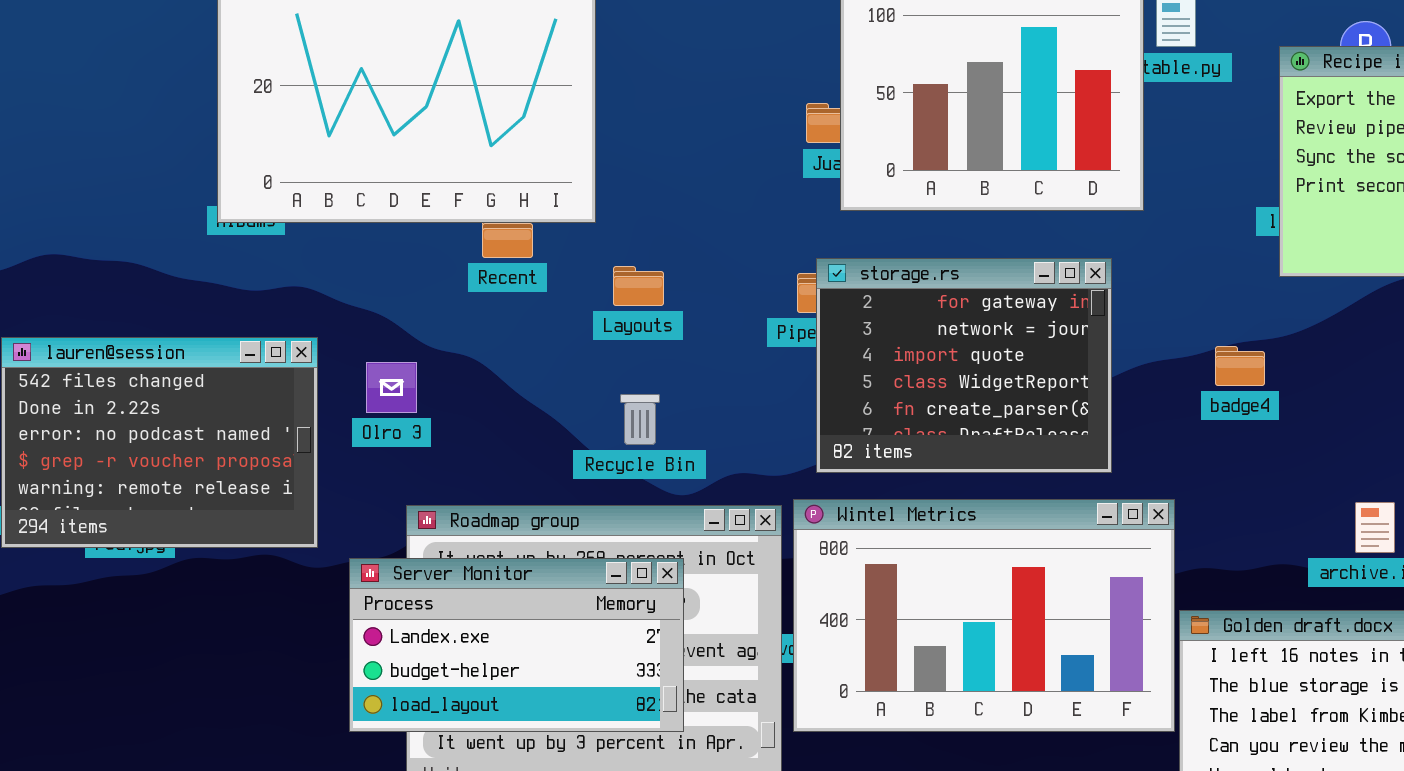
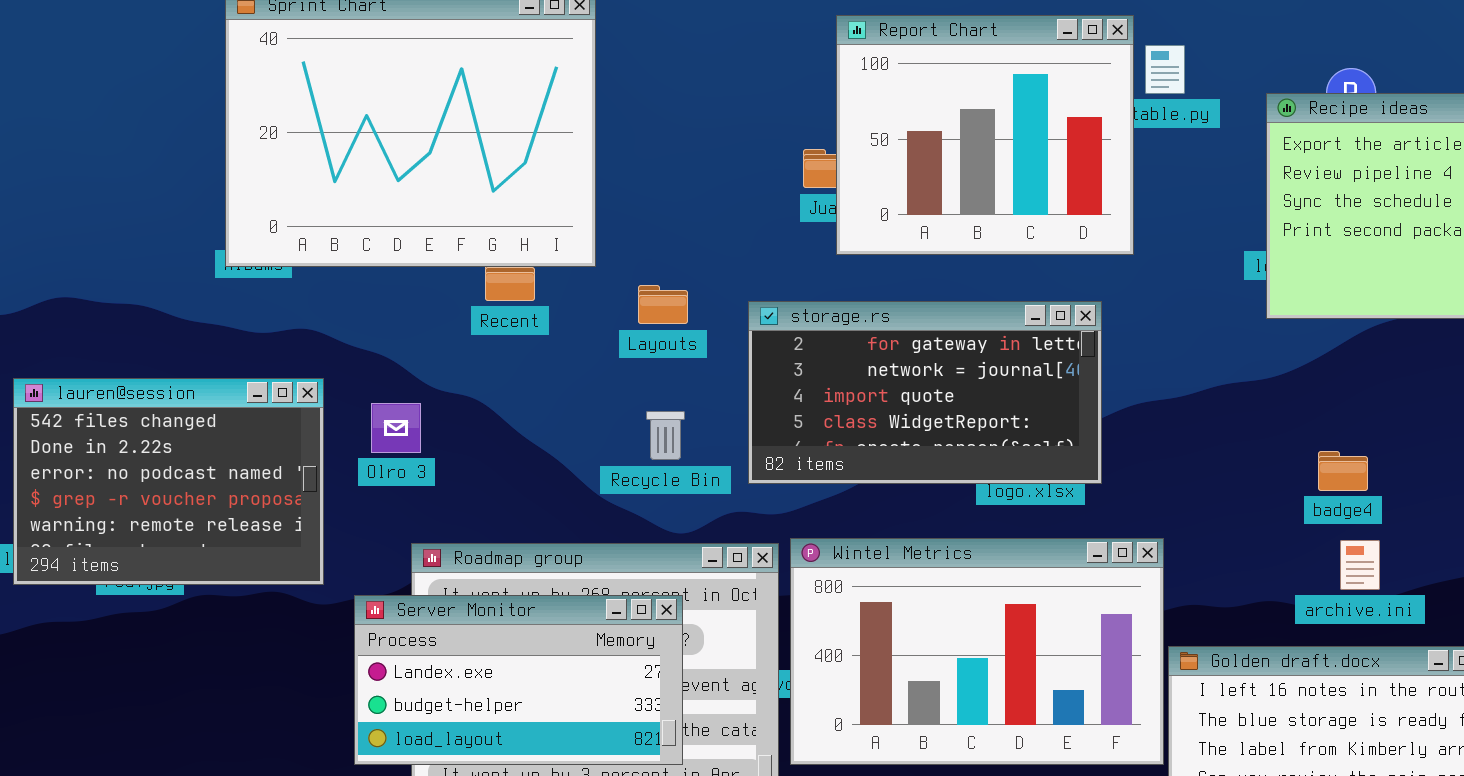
storage.rs: [816,258,1112,473] -> [748,301,1102,484], resized
Layouts: [613,266,664,306] -> [638,285,688,324], moved
badge4: [1215,346,1265,386] -> [1318,451,1368,491], moved
Recycle Bin: [620,394,660,445] -> [646,411,685,460], moved

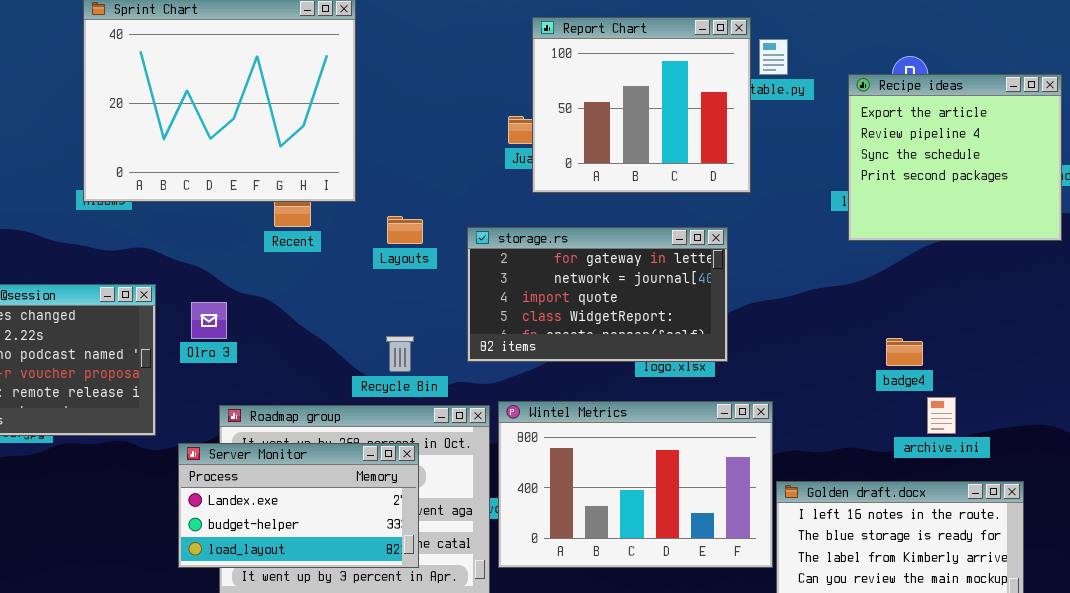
Recycle Bin: [646,411,685,460] -> [386,336,414,372], moved
archive.ini: [1340,540,1380,590] -> [927,397,956,434], moved

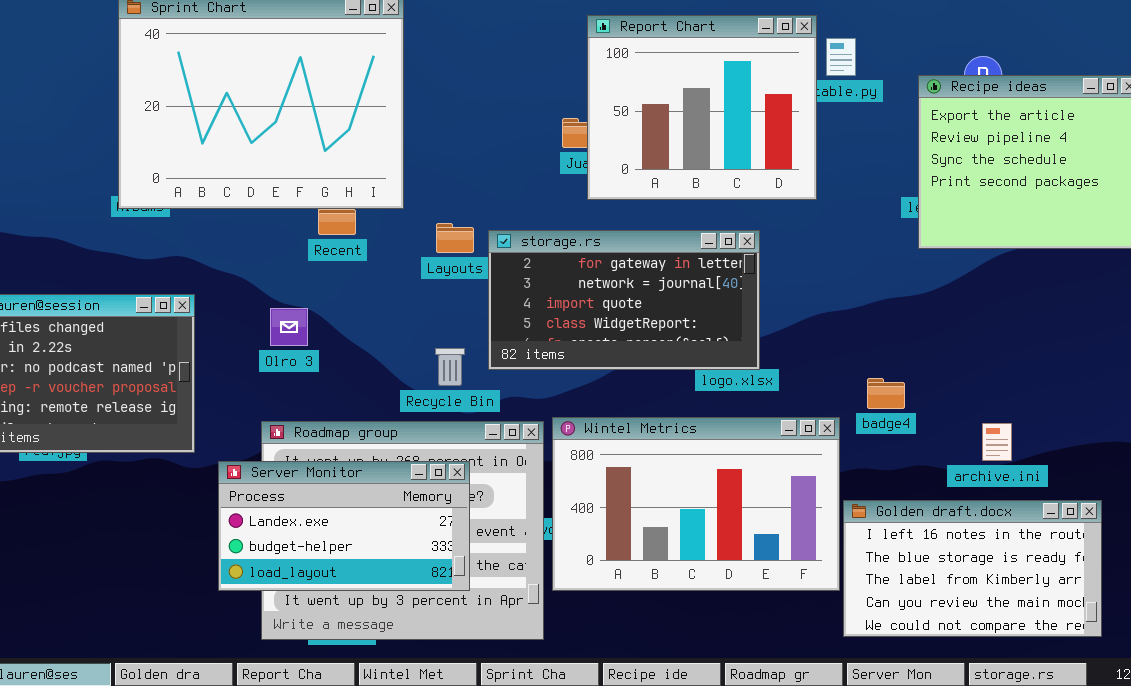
storage.rs: [467,227,728,362] -> [488,230,760,370], moved
Olro 3: [191,302,227,339] -> [270,308,308,346], moved
badge4: [886,338,923,366] -> [867,378,905,409], moved
archive.ini: [927,397,956,434] -> [982,423,1012,461], moved

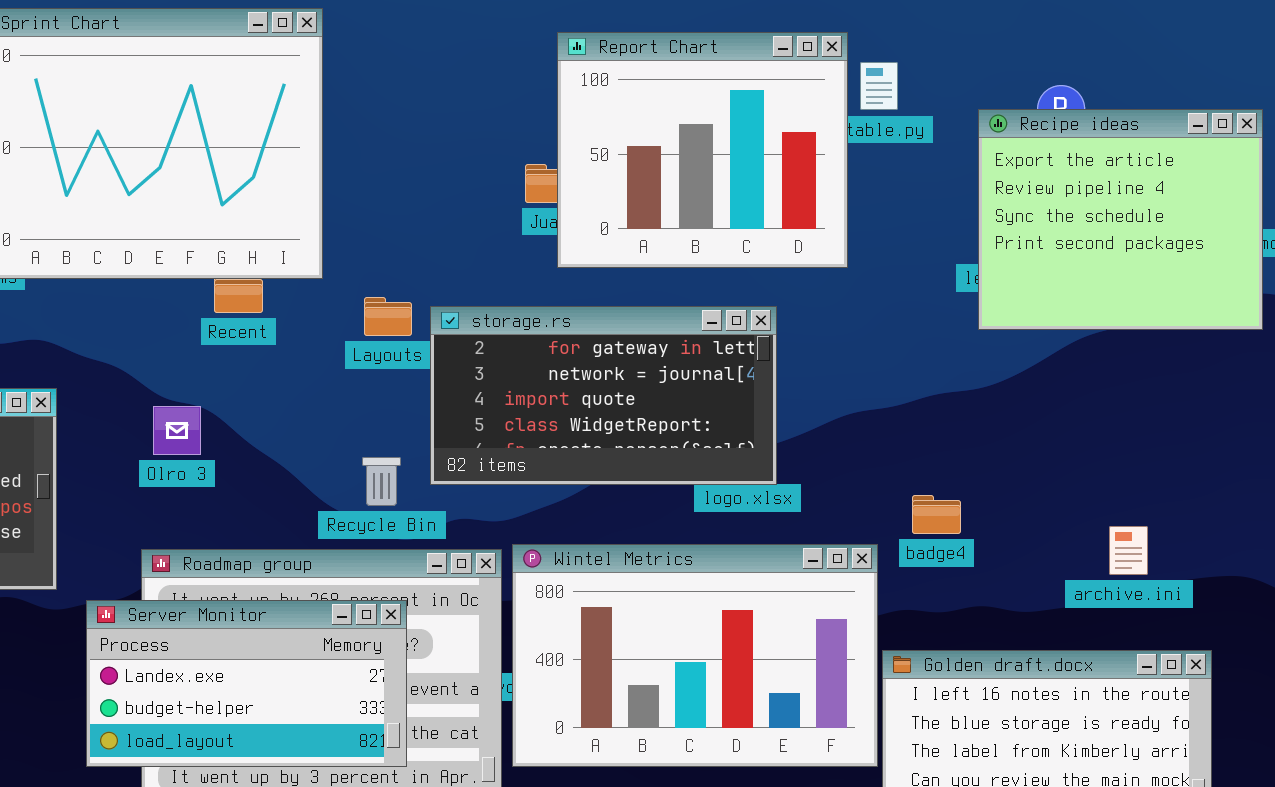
archive.ini: [982,423,1012,461] -> [1109,526,1148,575], moved

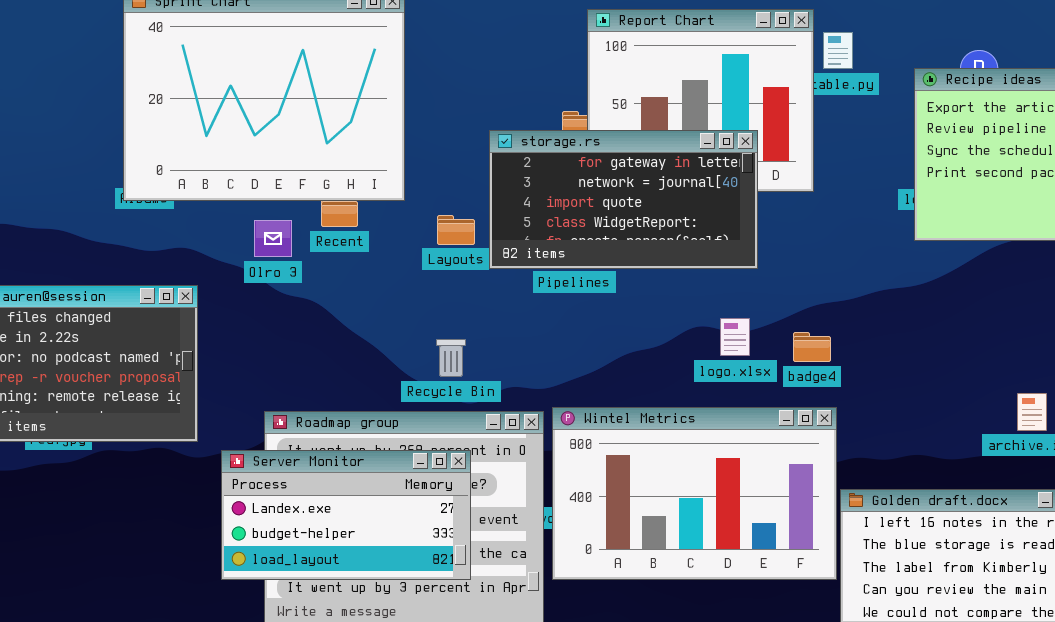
storage.rs: [430,306,777,485] -> [489,130,758,269], moved
Olro 3: [153,406,201,455] -> [254,220,292,257], moved
badge4: [912,495,961,534] -> [793,332,831,362], moved

